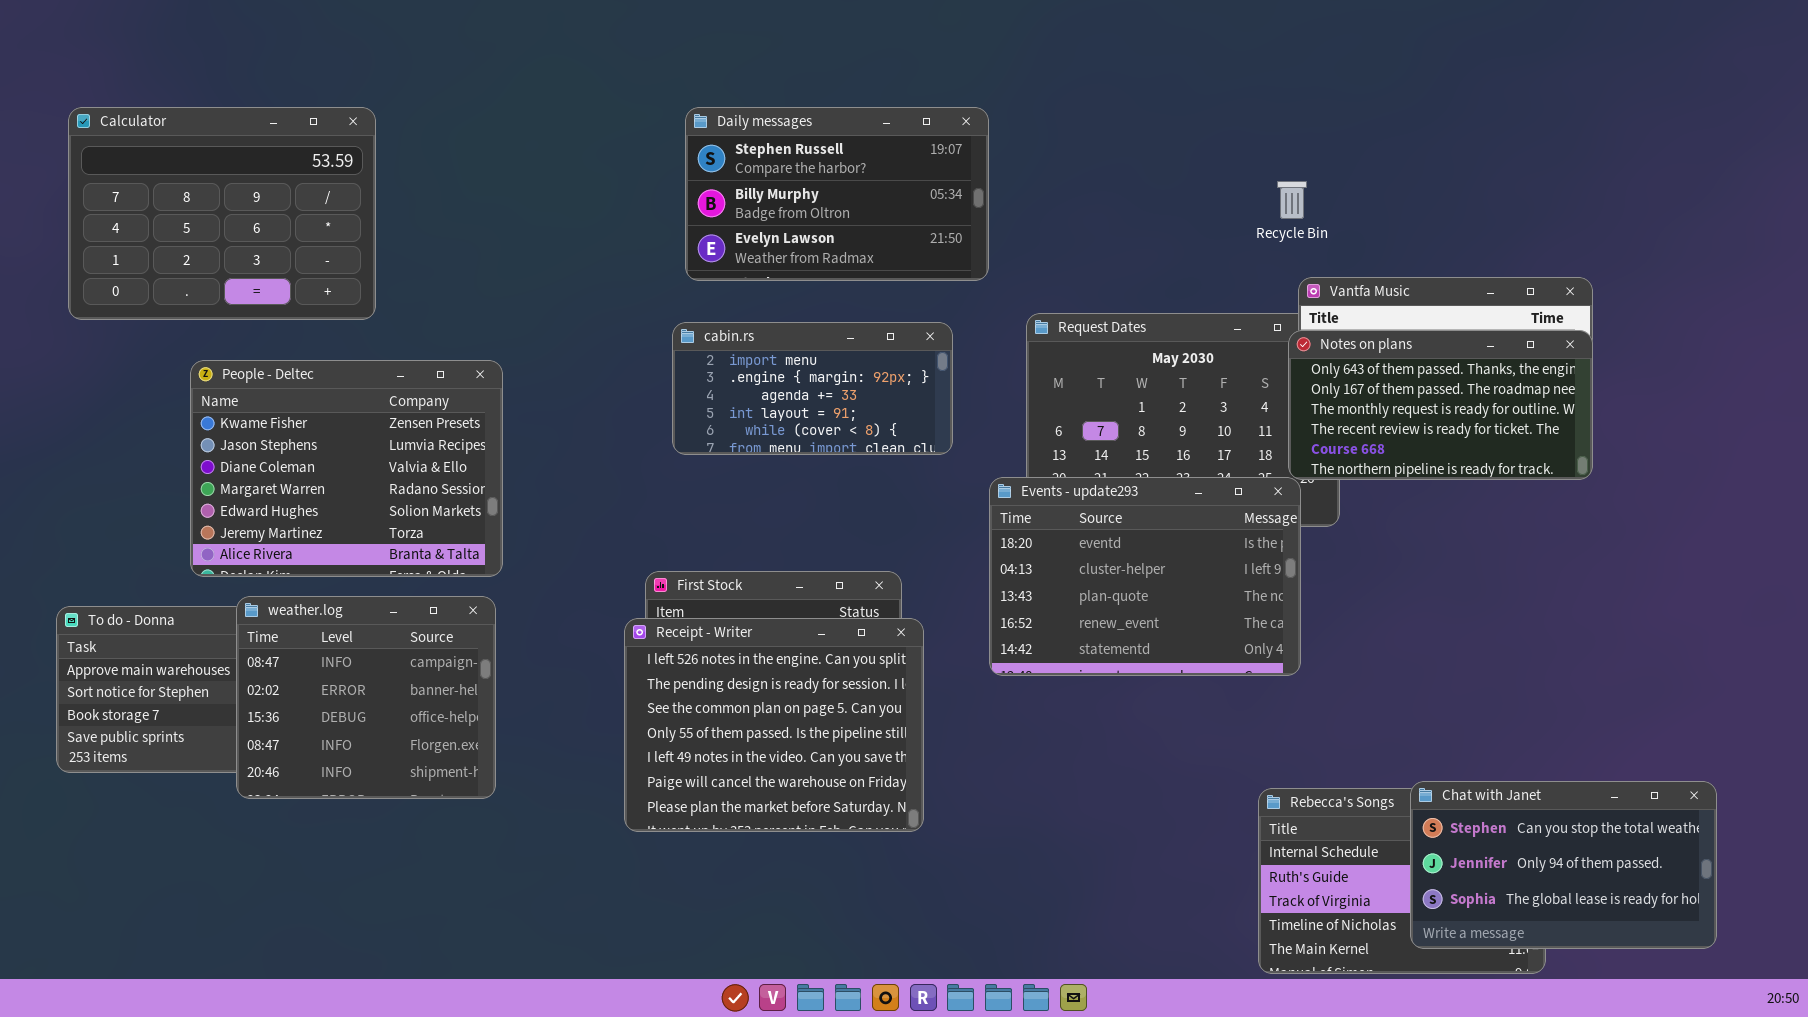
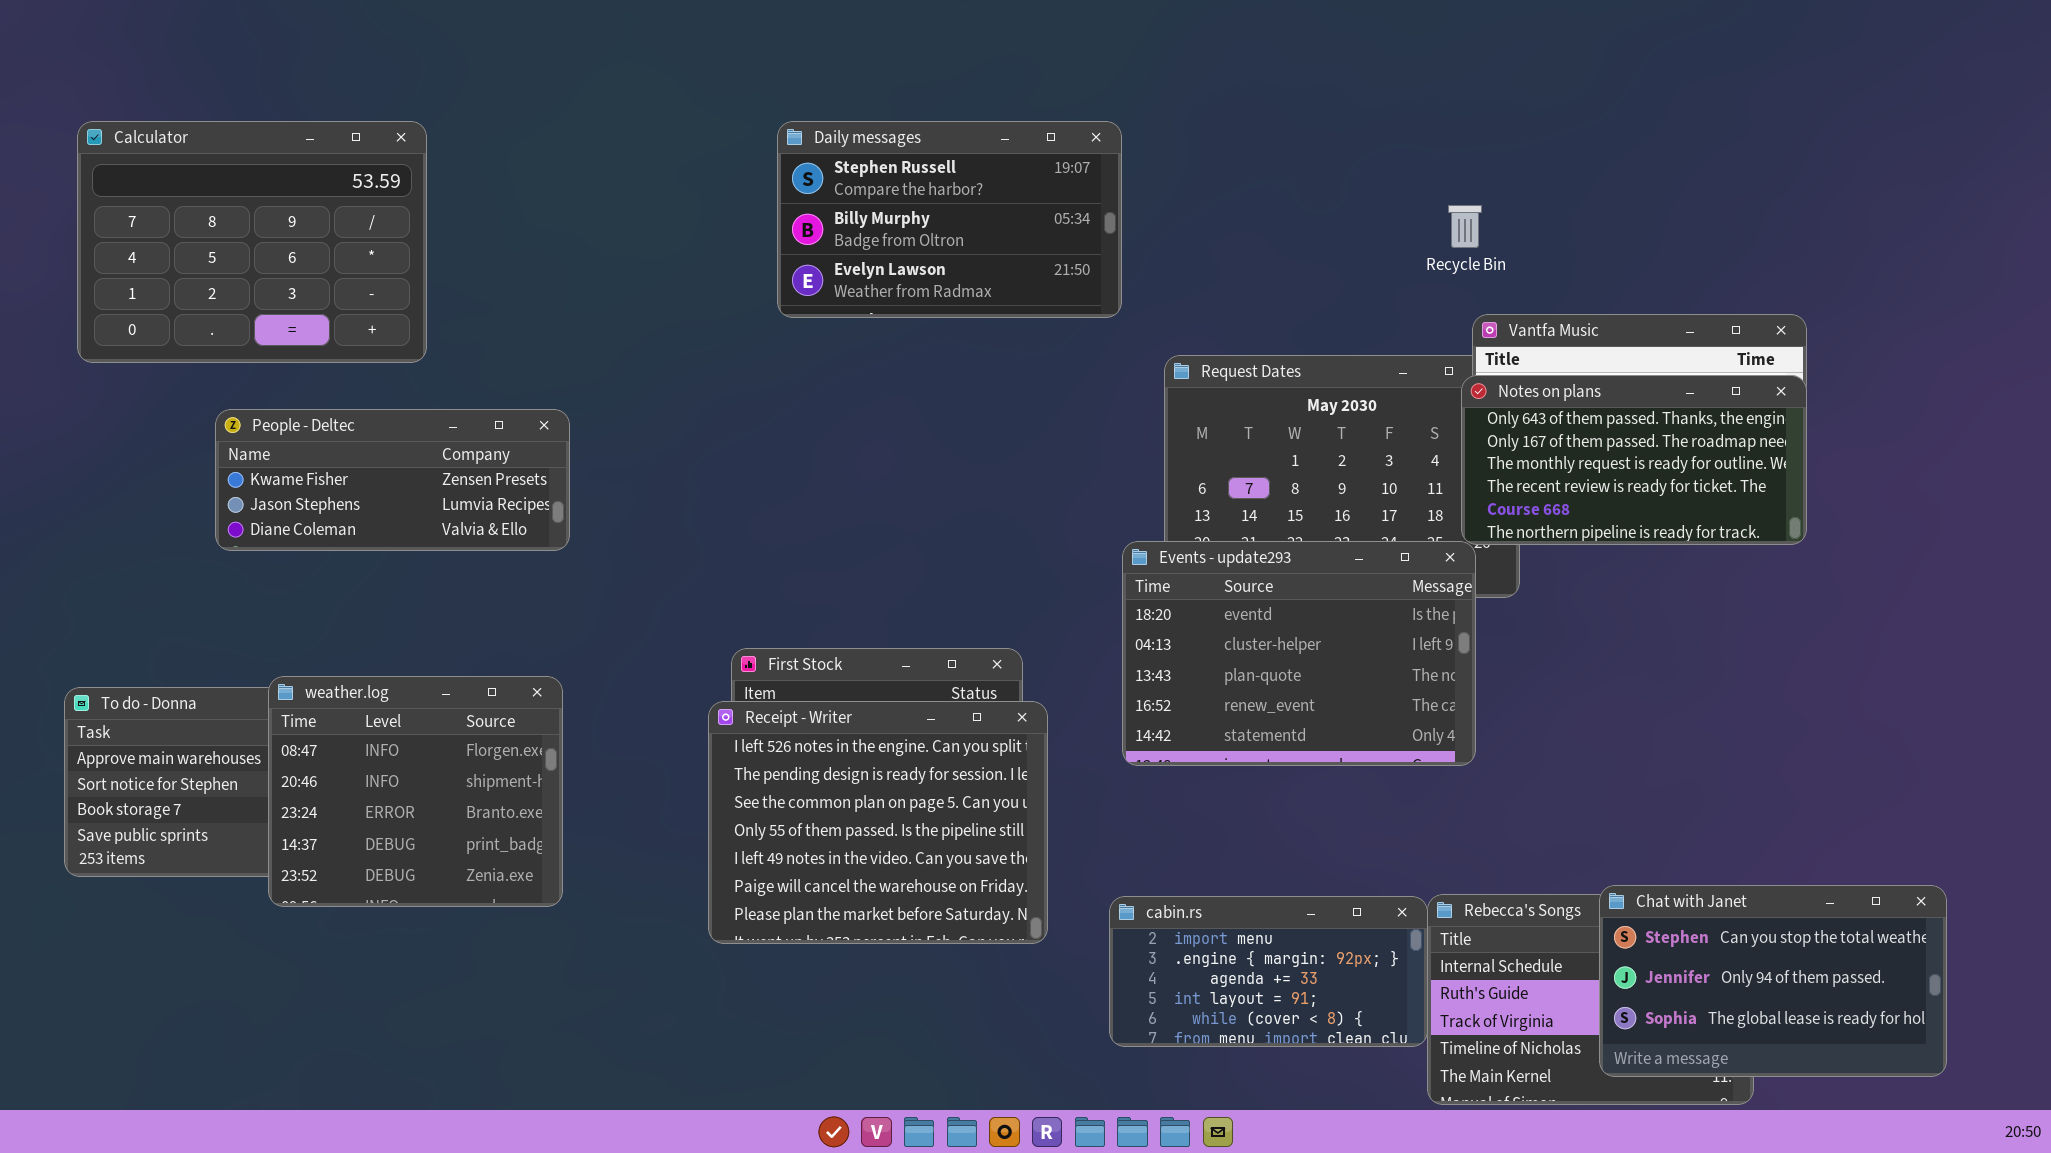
cabin.rs: [672,322,953,455] -> [1109,896,1428,1047], moved
People - Deltec: [190,360,503,577] -> [215,409,570,551], resized
weather.log: [236,596,496,799] -> [268,676,563,907], scrolled down 3 rows

